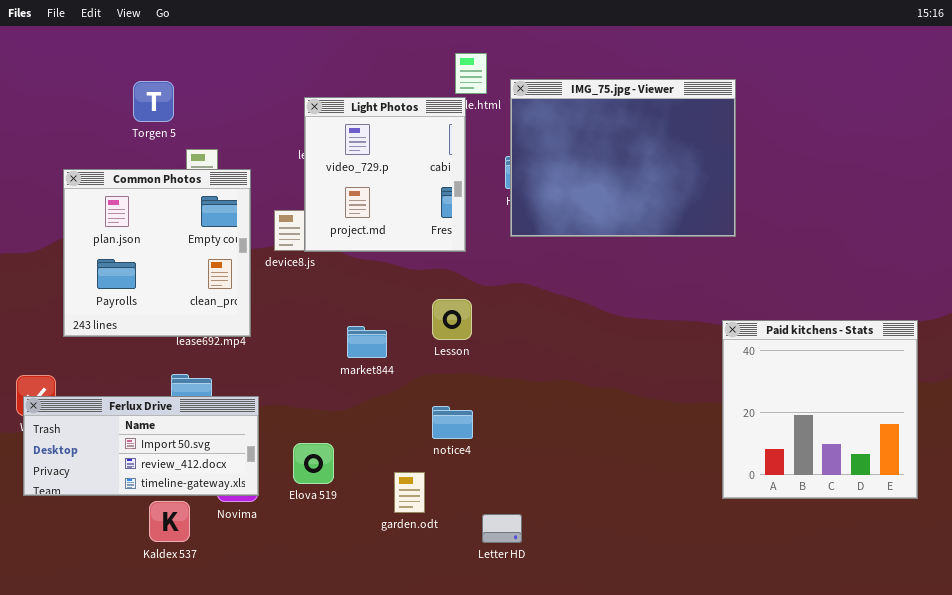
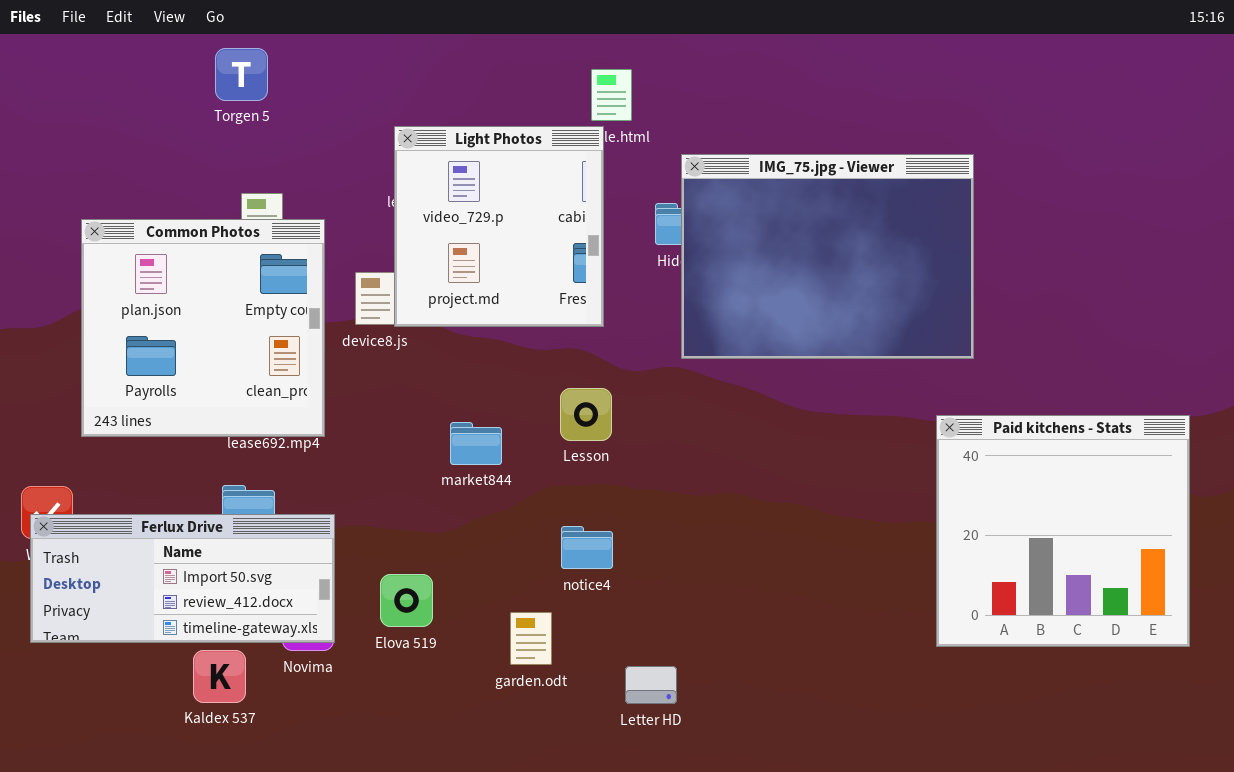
IMG_75.jpg - Viewer: [510,79,736,237] -> [681,154,974,359], moved
Torgen 5: [133,81,174,122] -> [215,48,268,101], moved

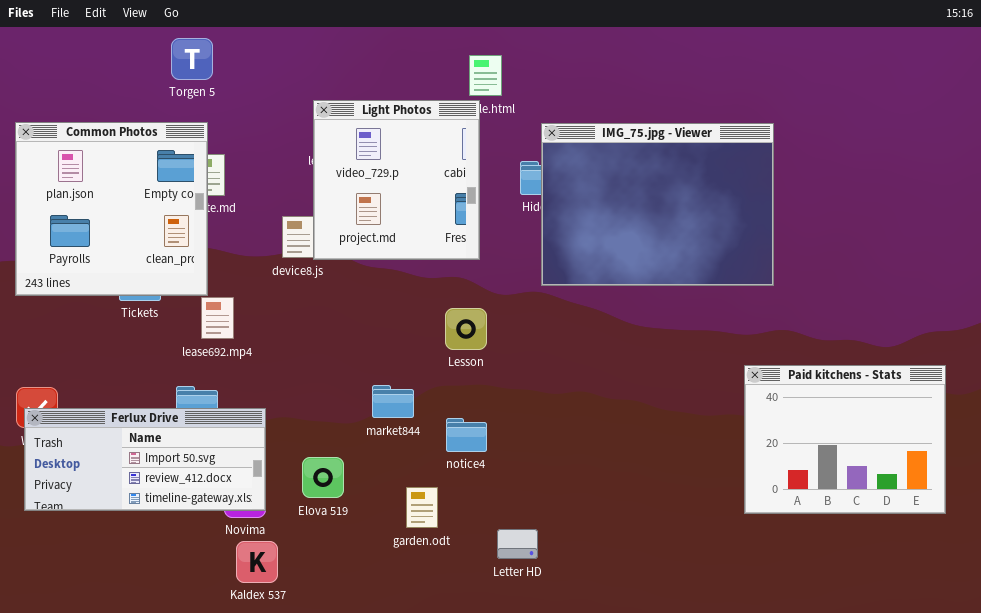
Common Photos: [81,219,325,437] -> [15,122,208,296], moved
Paid kitchens - Stats: [936,415,1190,647] -> [744,365,946,514], resized
market844: [450,422,502,465] -> [372,385,414,418], moved
Kaldex 537: [193,650,246,703] -> [236,541,278,583], moved

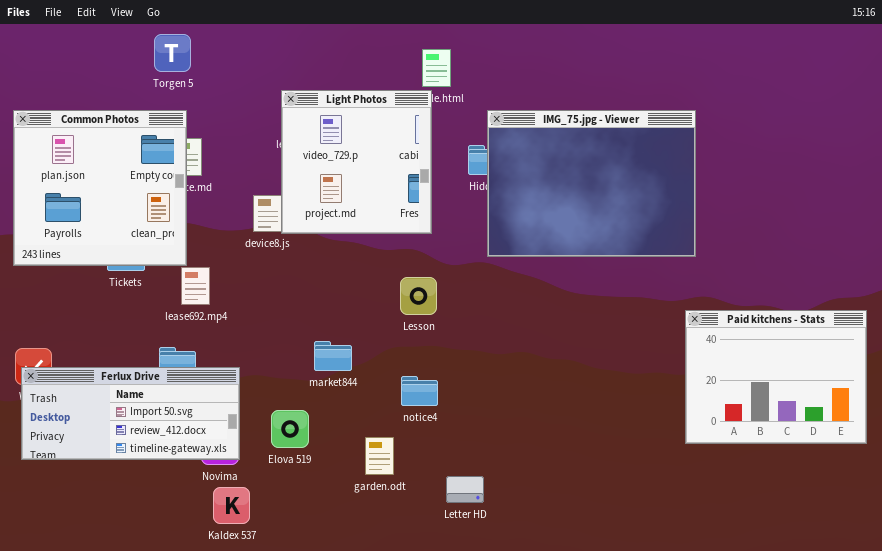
Paid kitchens - Stats: [744,365,946,514] -> [685,310,867,444], moved
market844: [372,385,414,418] -> [314,341,352,371], moved

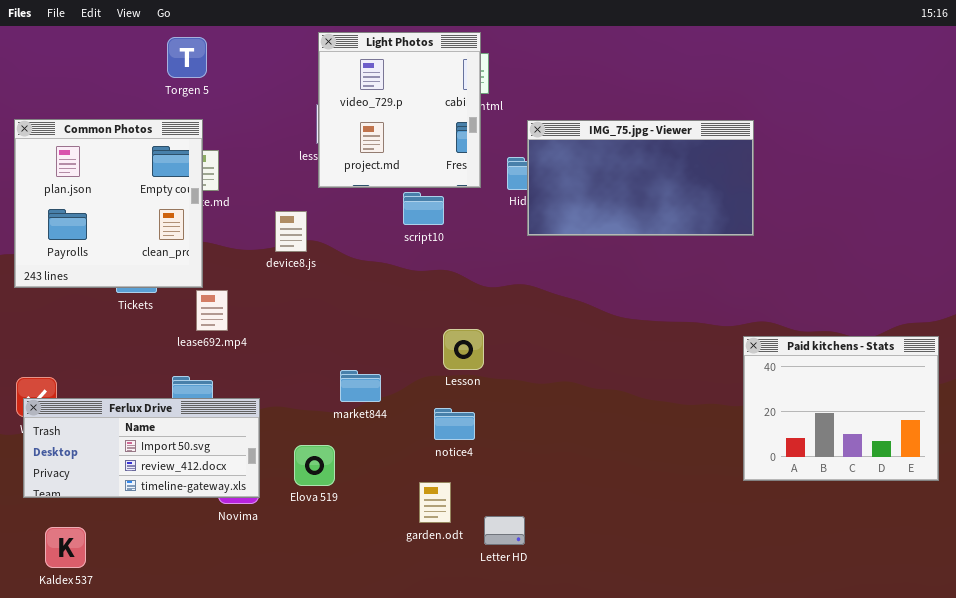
Light Photos: [281,90,432,234] -> [318,32,481,188], moved
IMG_75.jpg - Viewer: [487,110,696,257] -> [527,120,754,236], resized
Lesson: [400,277,437,315] -> [443,329,484,370], moved
garden.odt: [365,437,394,475] -> [419,482,451,523], moved
Kaldex 537: [213,487,250,524] -> [45,527,86,568], moved

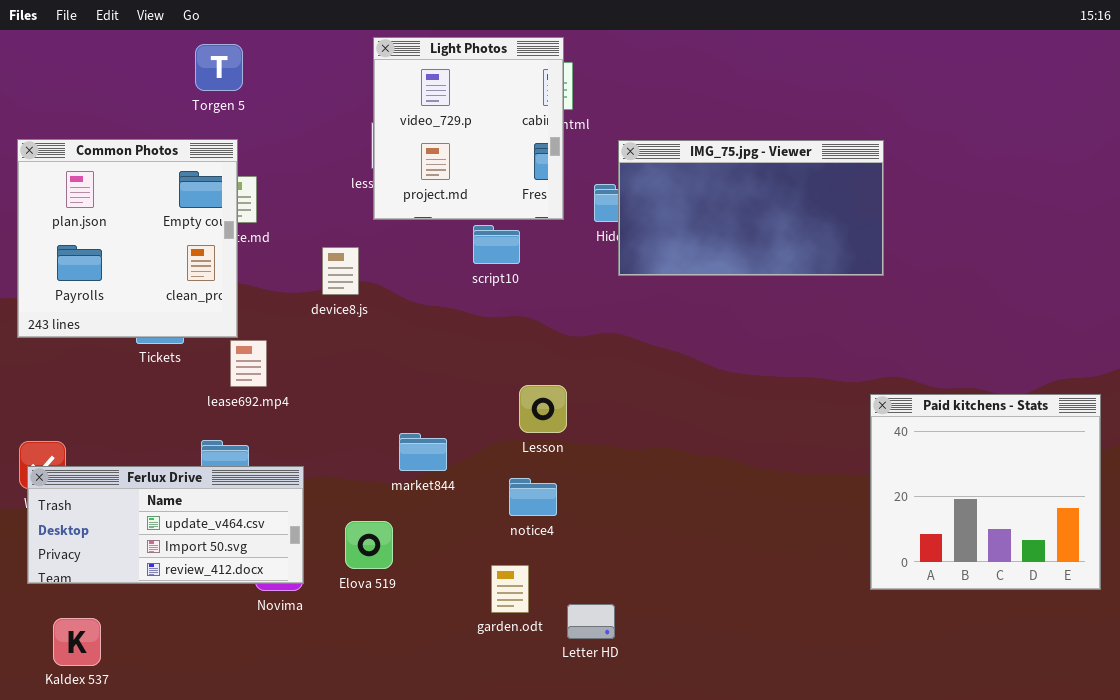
Paid kitchens - Stats: [743,336,939,481] -> [870,394,1101,590], resized
Ferlux Drive: [23,398,260,498] -> [27,466,304,584], scrolled up 1 row

